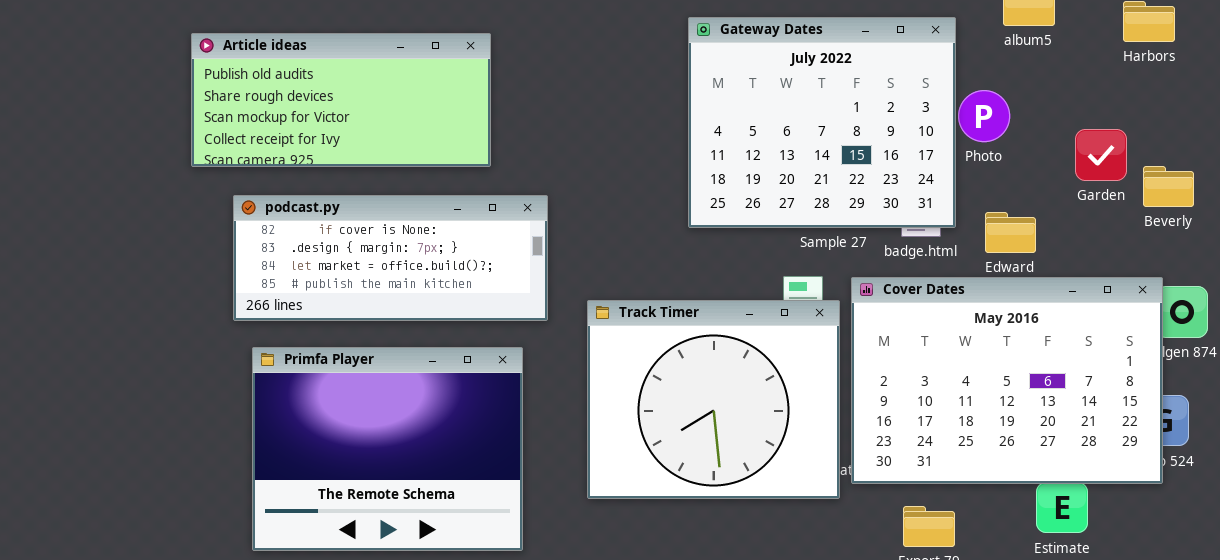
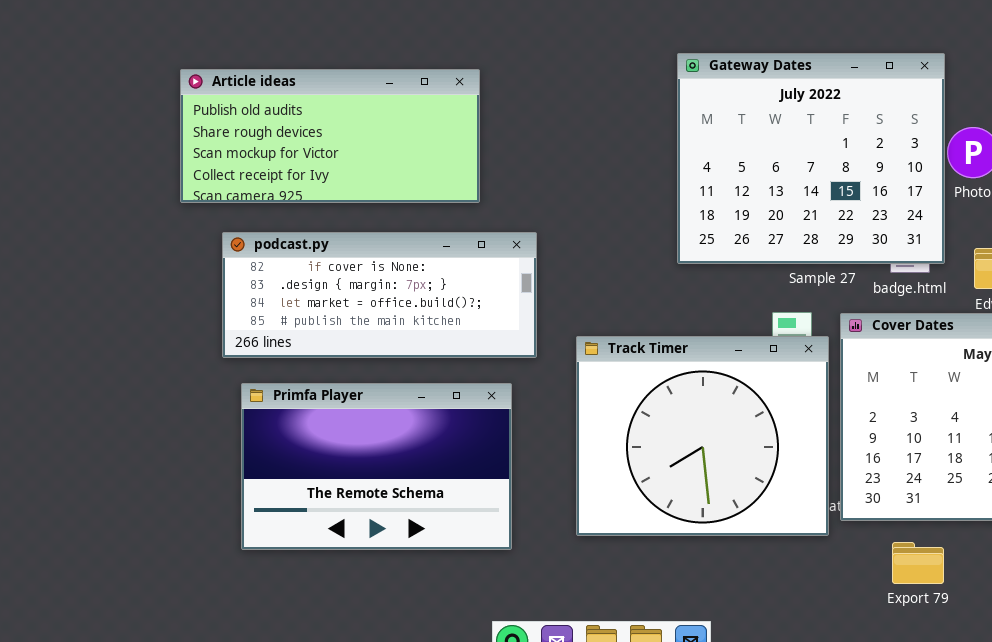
Primfa Player: [252,347,523,551] -> [241,383,512,550], resized

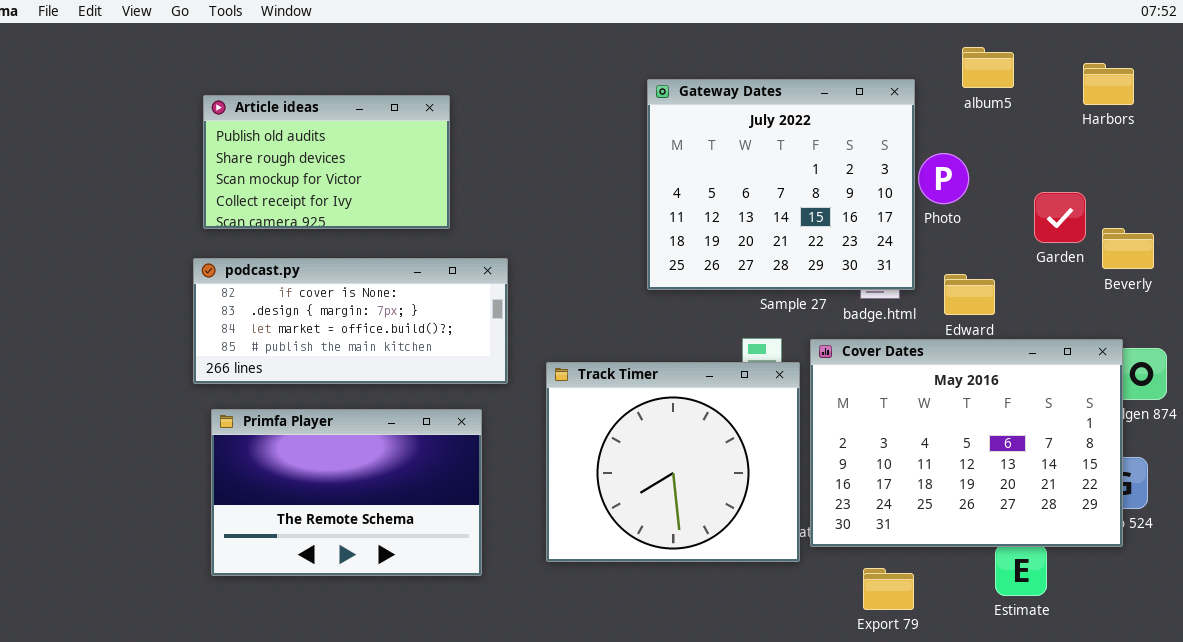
Article ideas: [180,69,480,203] -> [203,95,450,229], resized

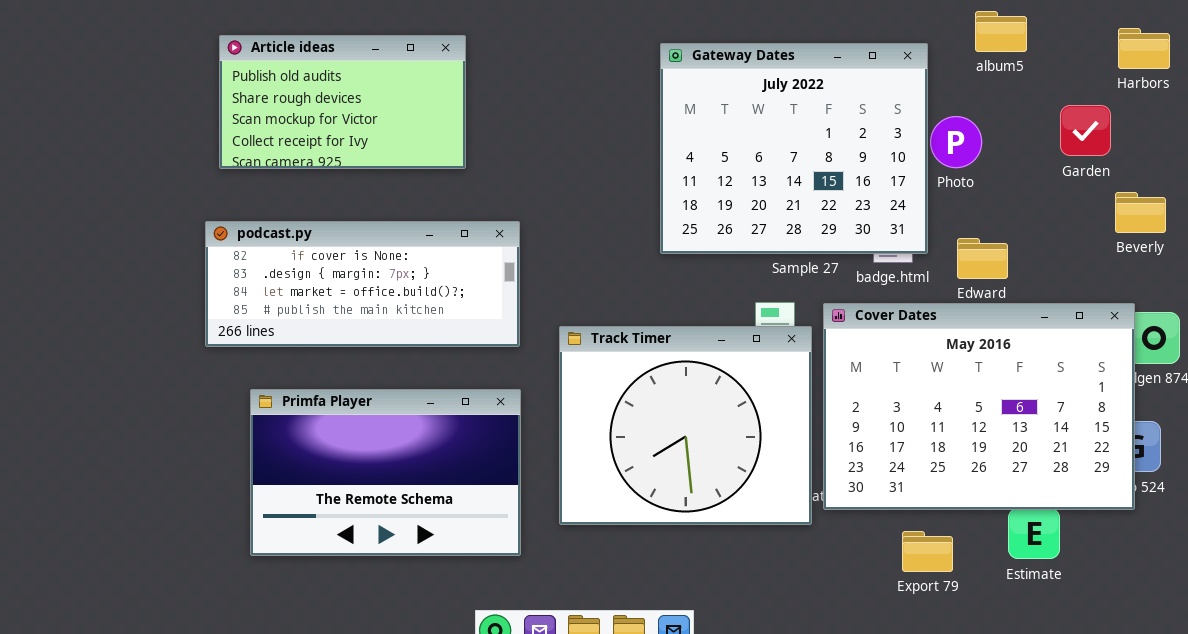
Harbors: [1083,63,1134,105] -> [1118,28,1170,69], moved
Article ideas: [203,95,450,229] -> [219,35,466,169], moved
Garden: [1034,192,1086,243] -> [1060,105,1111,156], moved
Primfa Player: [211,409,482,576] -> [250,389,521,556], moved
Export 79: [863,568,914,610] -> [902,531,953,572], moved

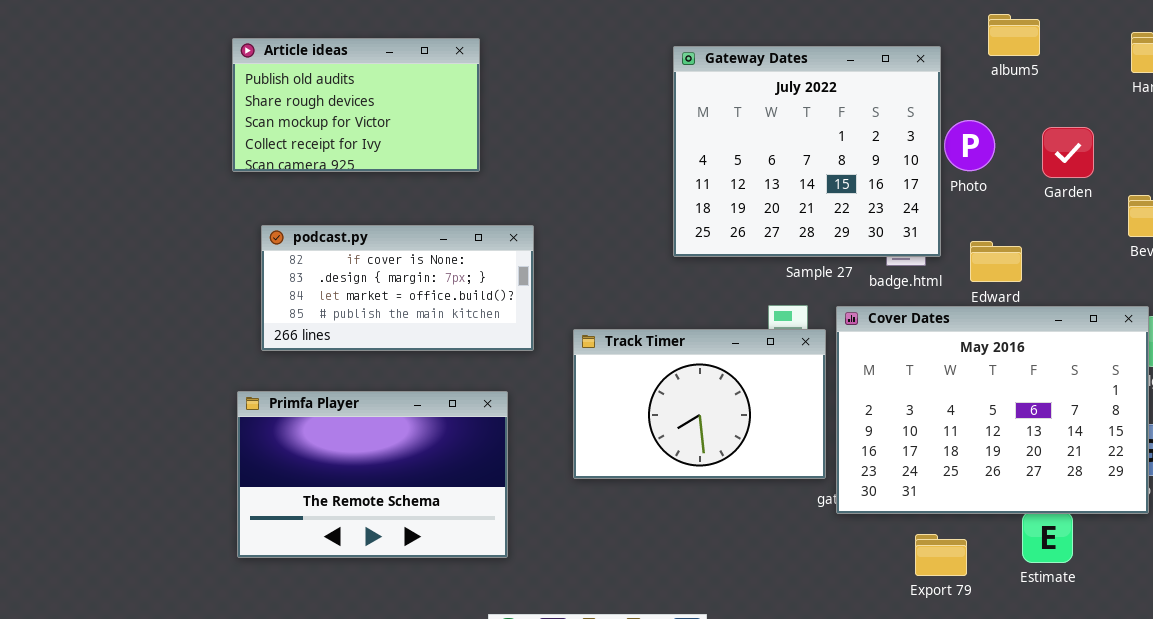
Garden: [1060,105,1111,156] -> [1042,127,1094,178], moved
podcast.py: [205,221,520,347] -> [261,225,534,351], resized
Track Timer: [559,326,812,525] -> [573,329,826,479], resized
Primfa Player: [250,389,521,556] -> [237,391,508,558], moved

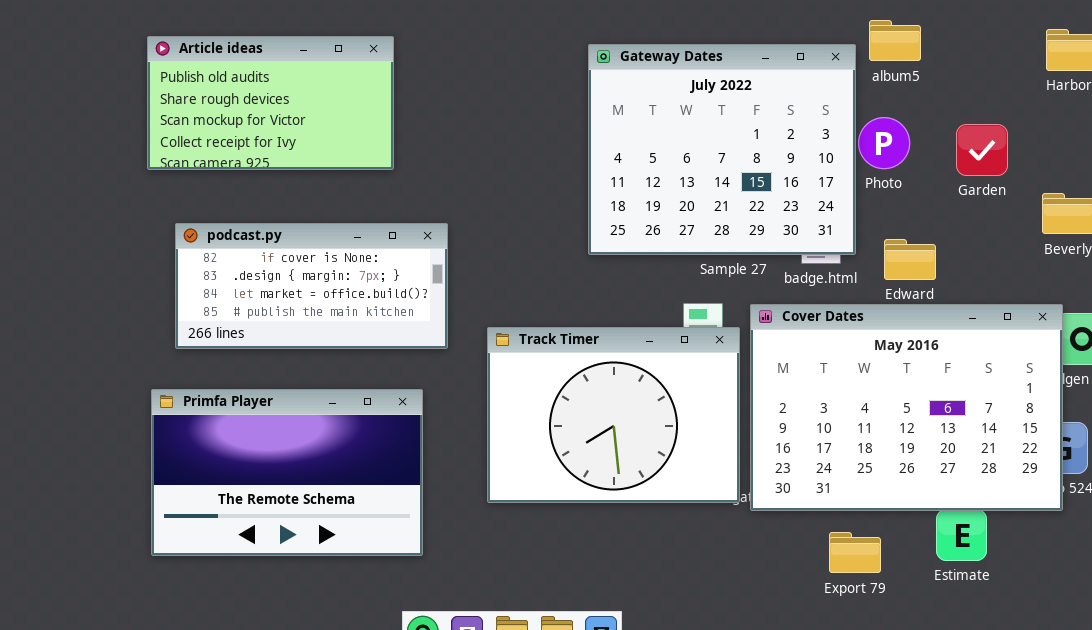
album5: [988,14,1040,56] -> [869,20,921,61], moved
Track Timer: [573,329,826,479] -> [487,327,740,503], resized

